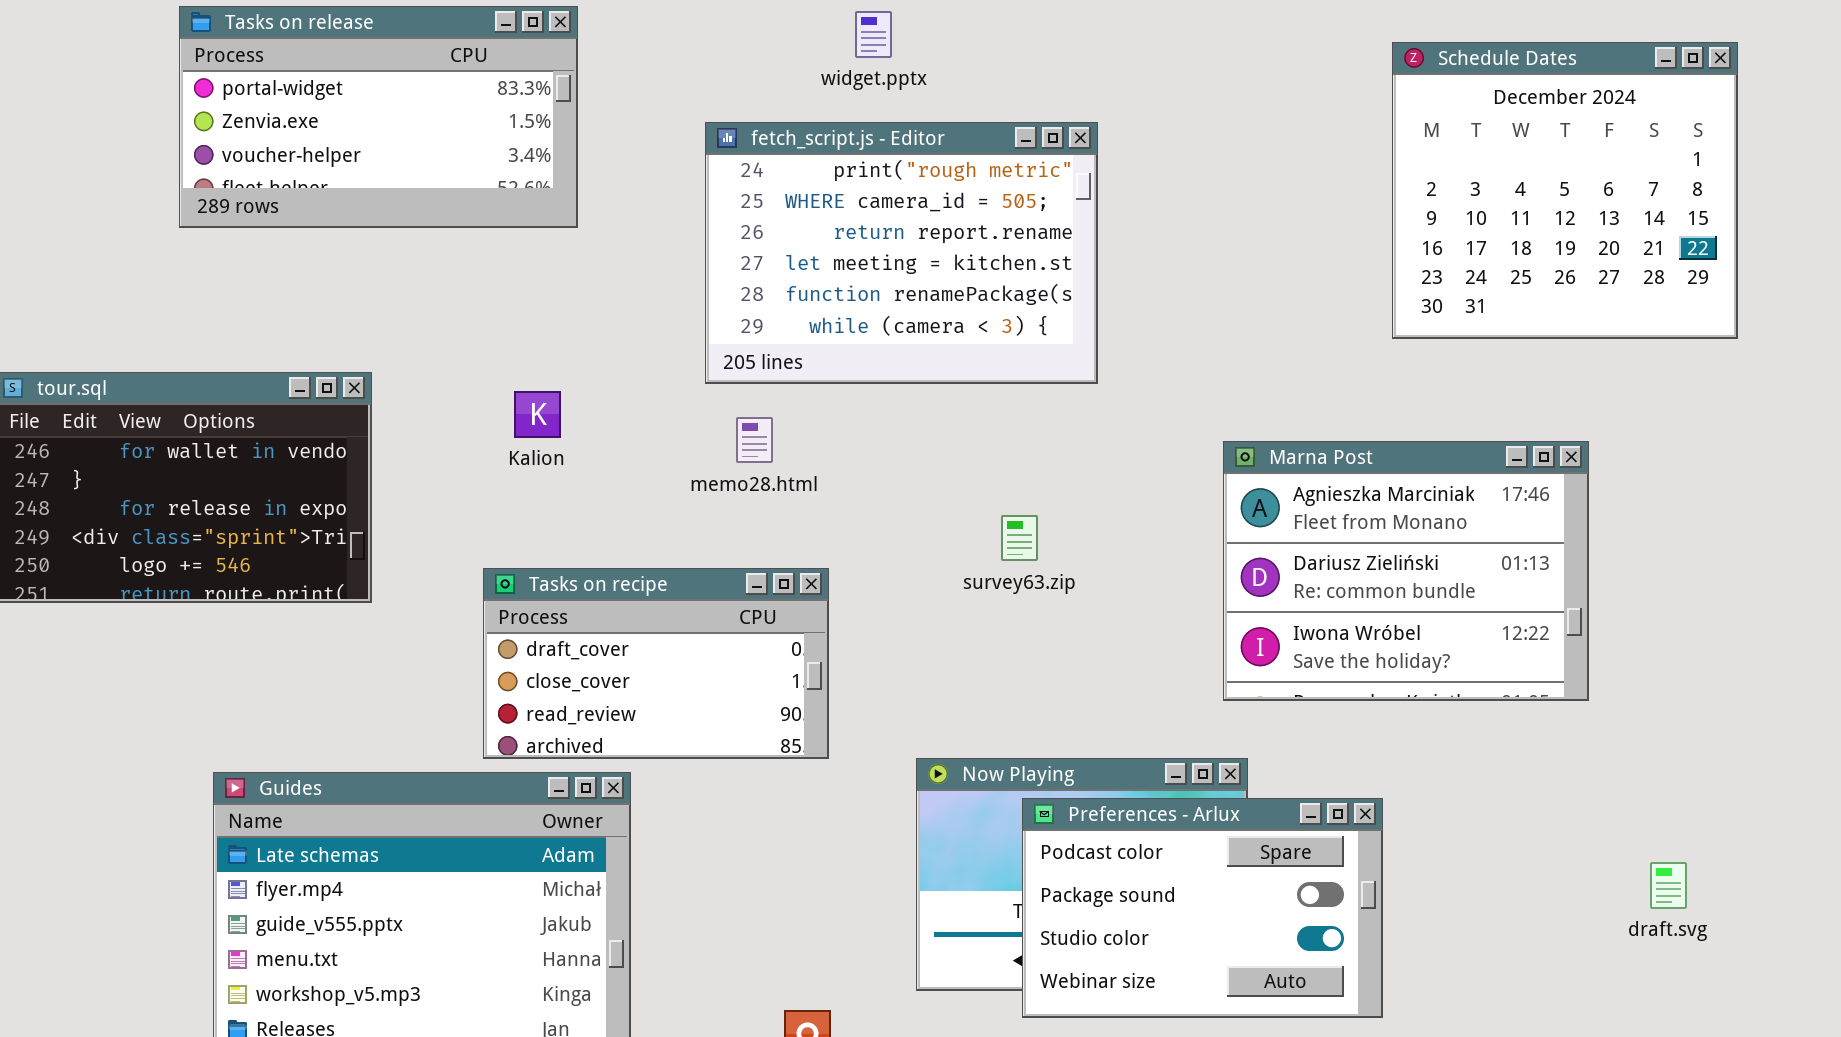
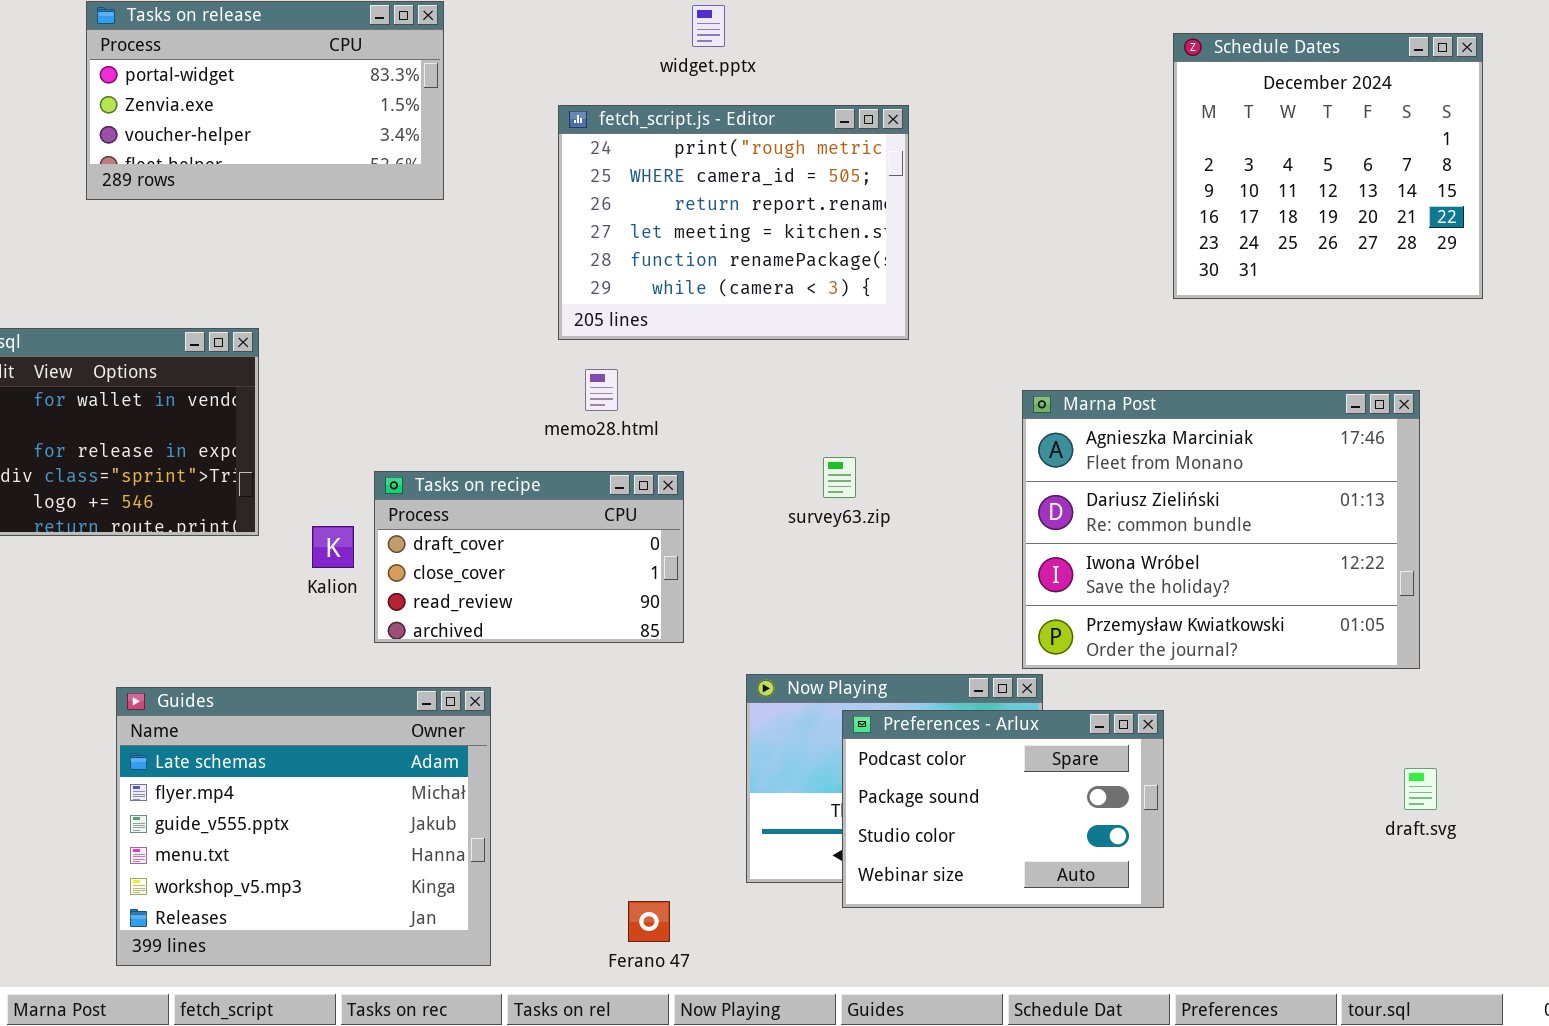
Kalion: [514,391,561,438] -> [312,526,354,568], moved
Marna Post: [1223,441,1589,701] -> [1022,390,1420,669], resized
Tasks on recipe: [483,568,829,759] -> [374,471,684,643], moved

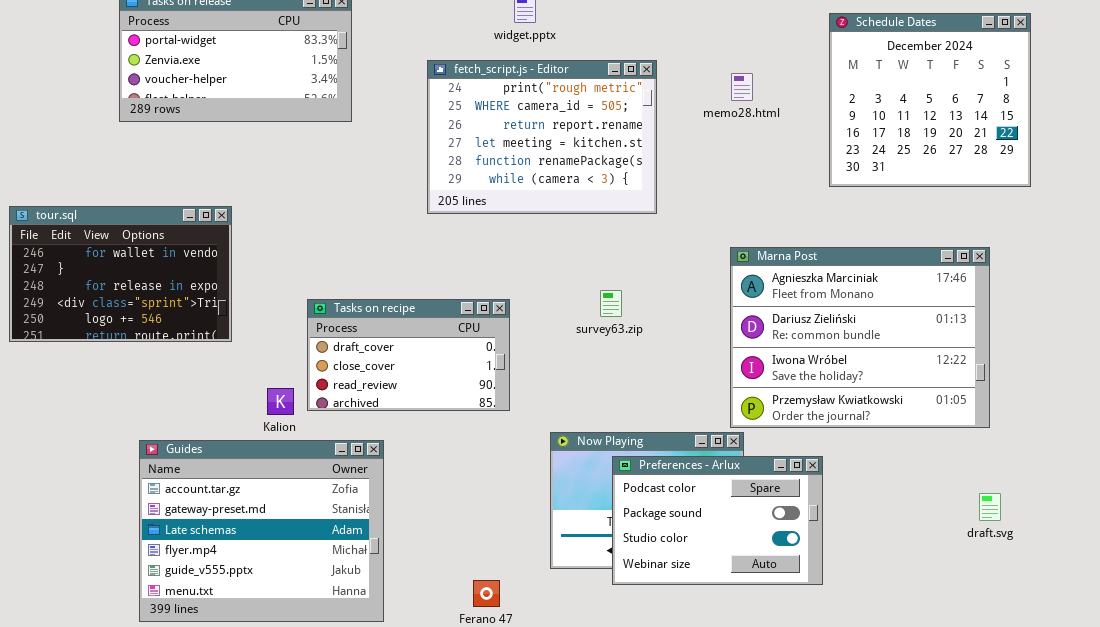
memo28.html: [585,369,618,411] -> [731,73,753,101], moved
Kalion: [312,526,354,568] -> [267,388,294,415], moved
Guides: [116,687,491,966] -> [139,440,384,622], scrolled up 2 rows

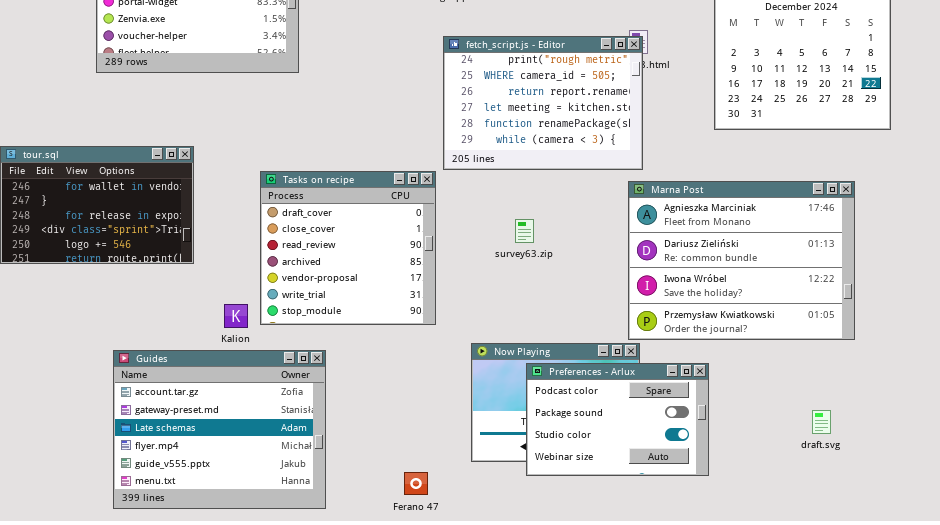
fetch_script.js - Editor: [427,60,657,214] -> [443,36,643,170], moved
Tasks on recipe: [307,299,510,411] -> [260,171,436,325], resized
draft.svg: [979,493,1001,521] -> [812,410,831,434], moved

